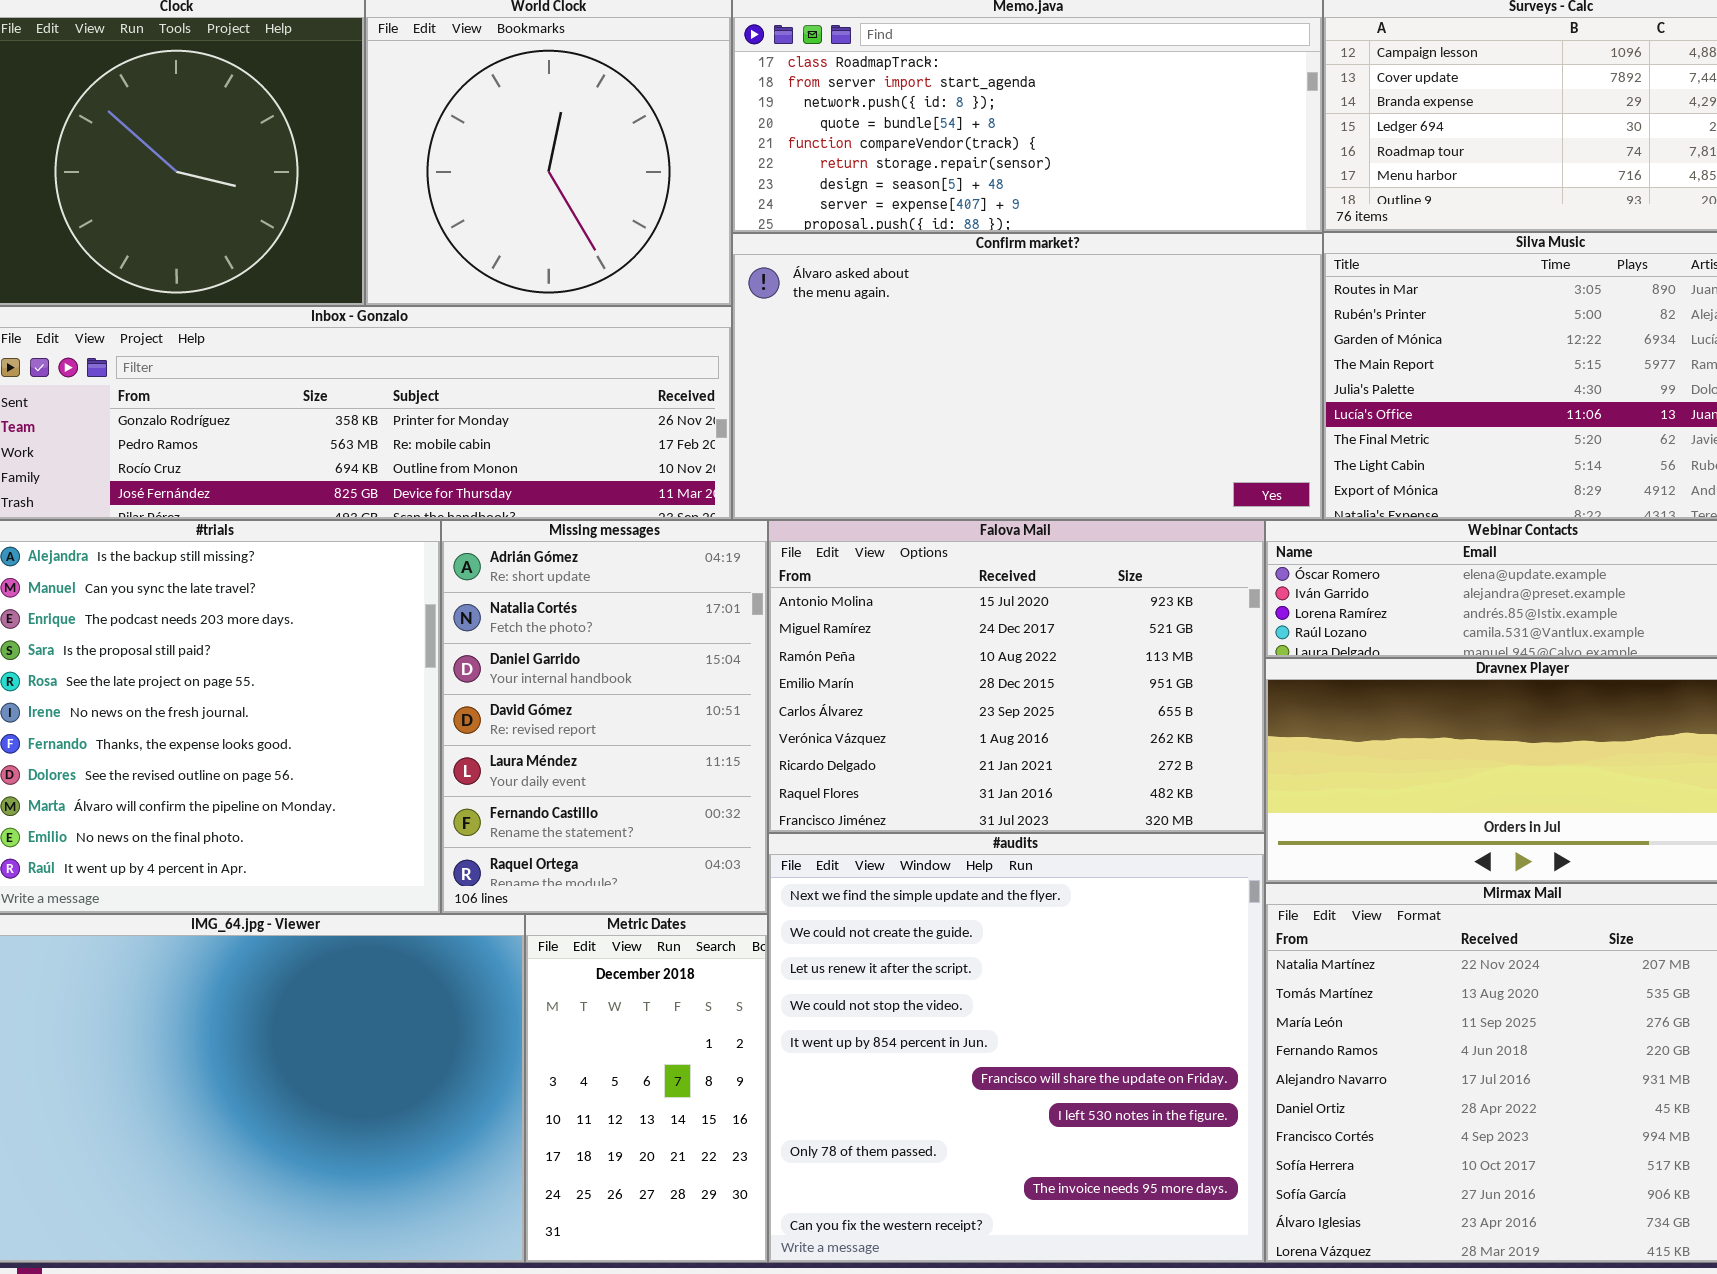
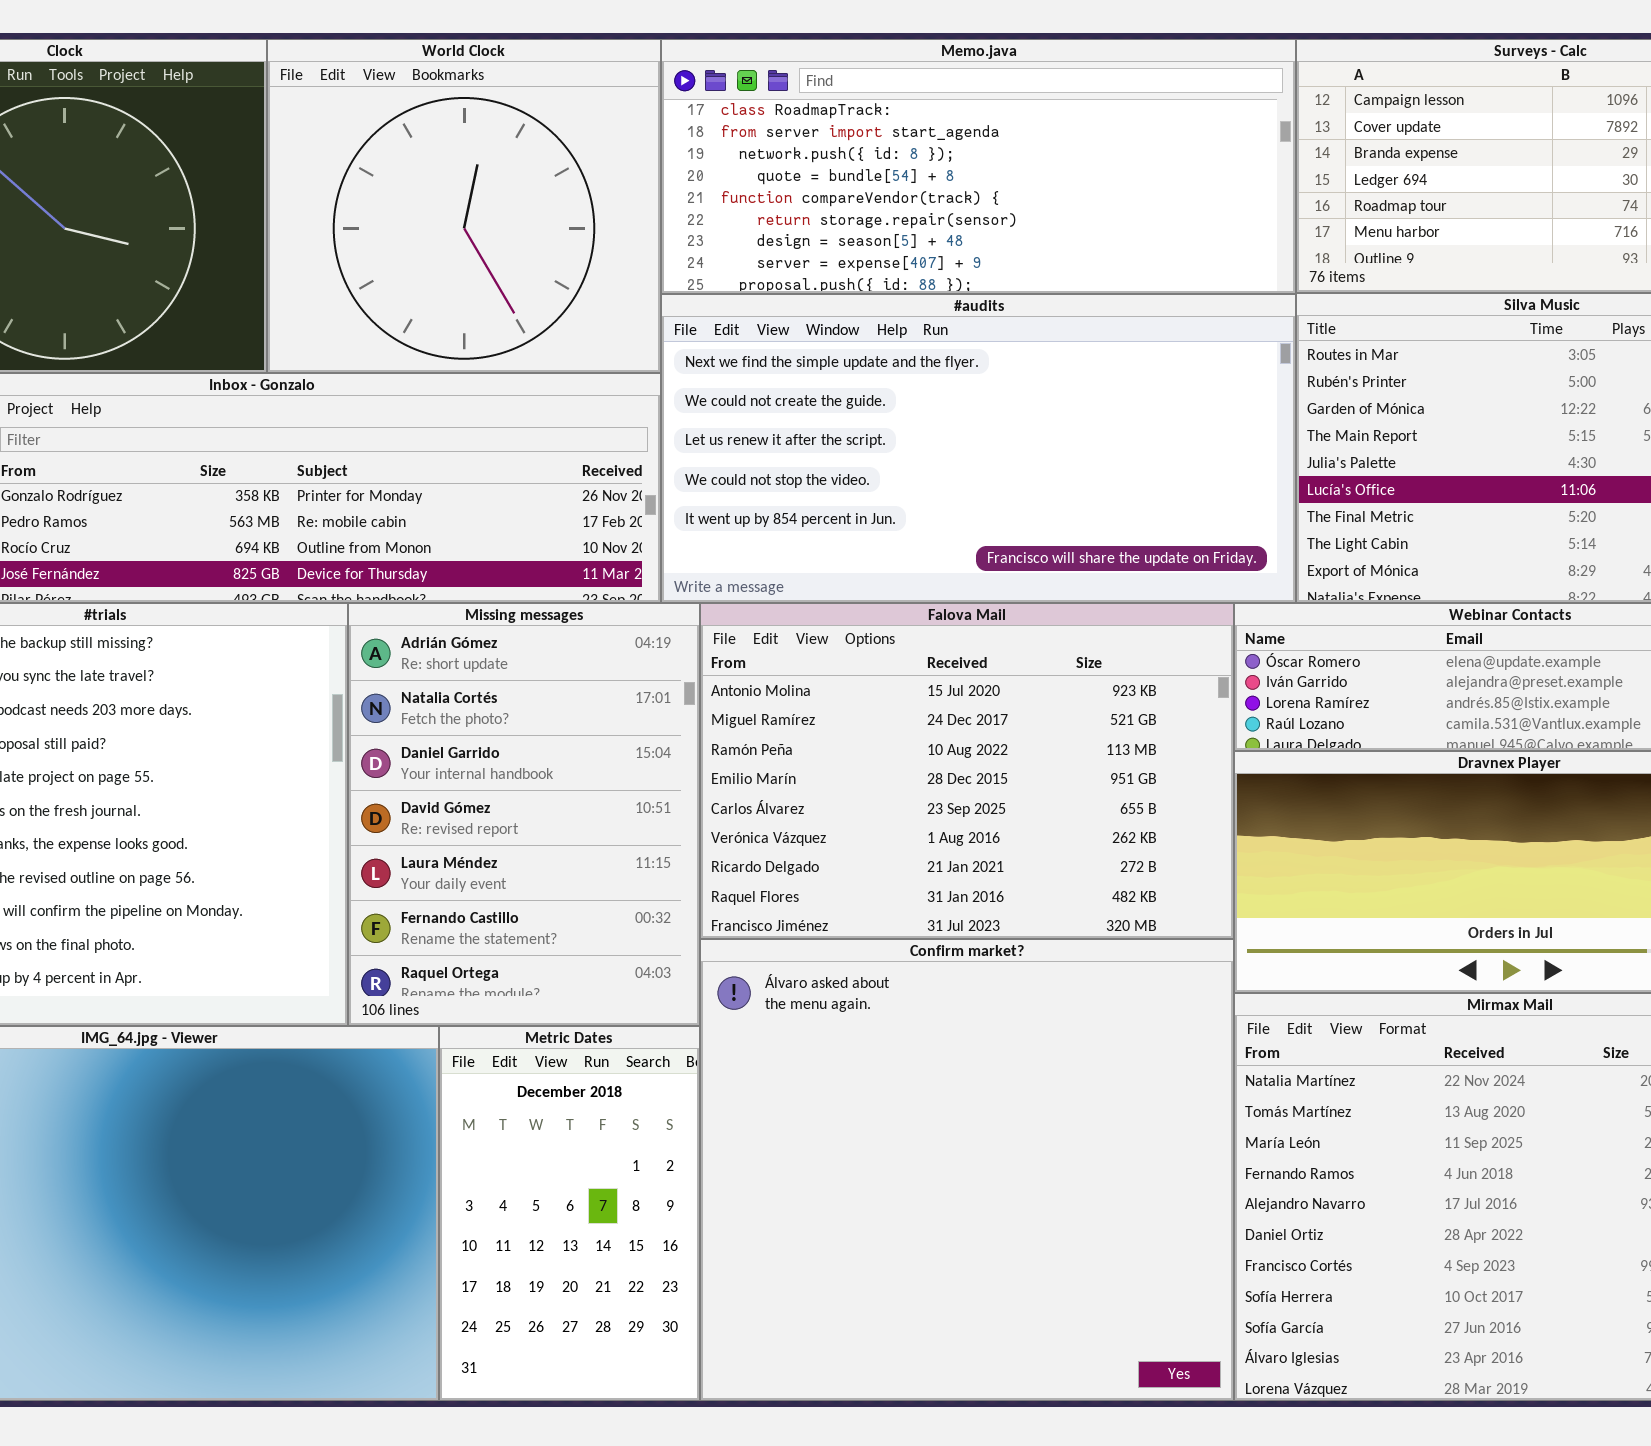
Confirm market?: [732,233,1323,520] -> [700,939,1234,1401], moved, resized
#audits: [768,833,1265,1263] -> [661,294,1296,603], moved, resized

